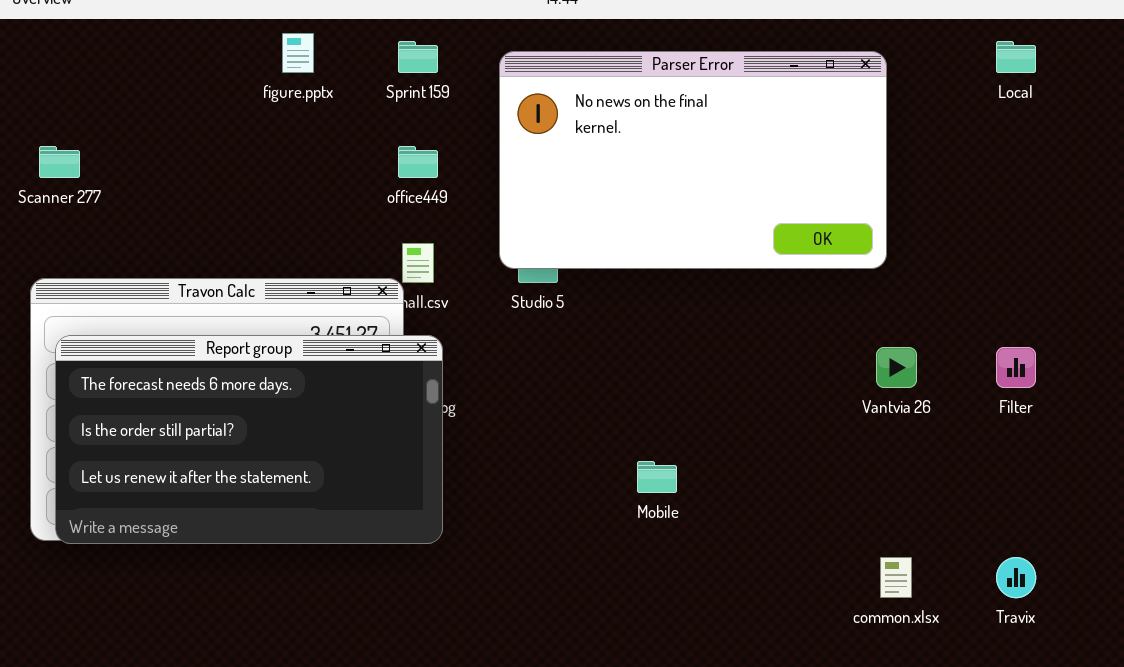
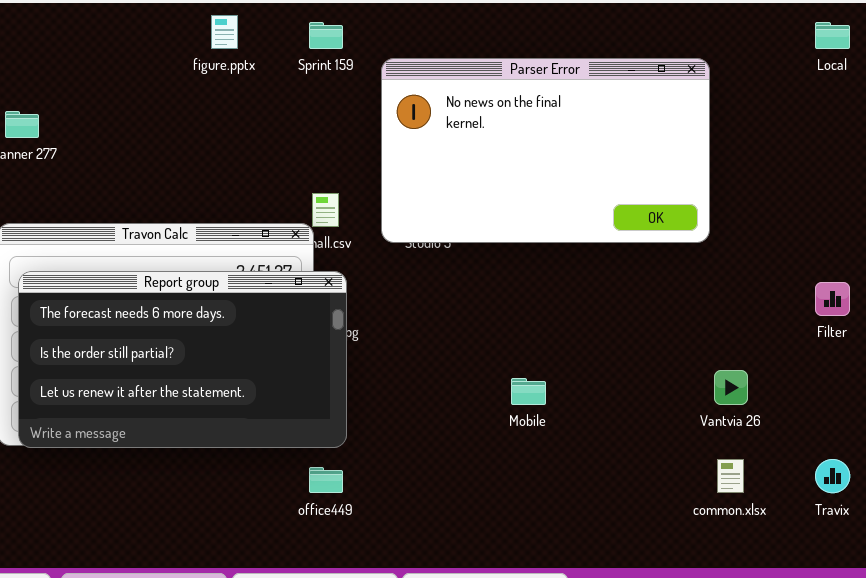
Parser Error: [499,51,887,269] -> [381,58,710,243], moved
office449: [398,146,438,178] -> [309,467,343,493], moved
Vantvia 26: [876,347,917,388] -> [714,370,748,405], moved

